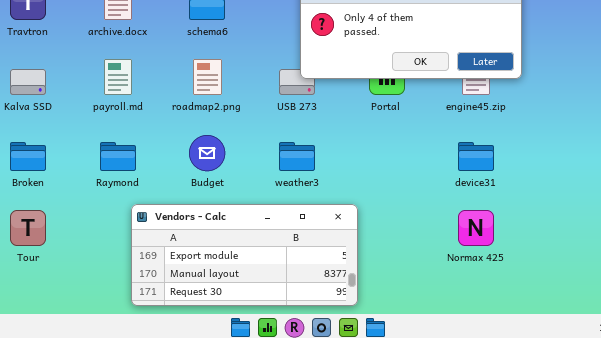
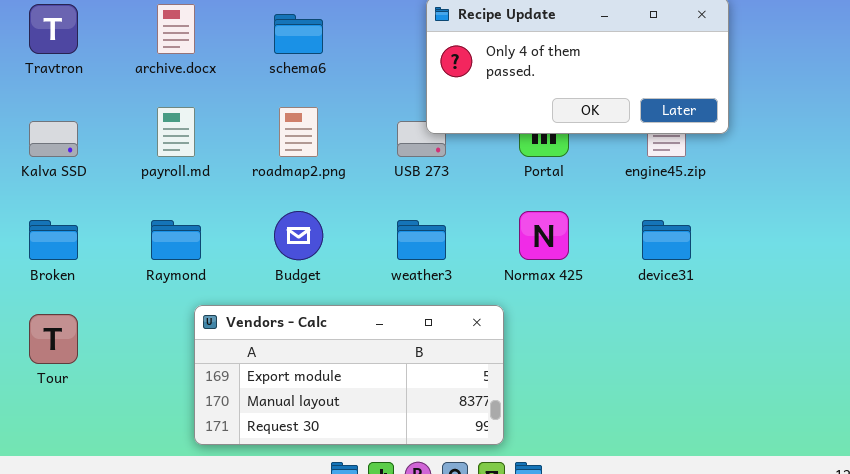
Normax 425: [458,210,494,246] -> [519,211,569,260], moved

